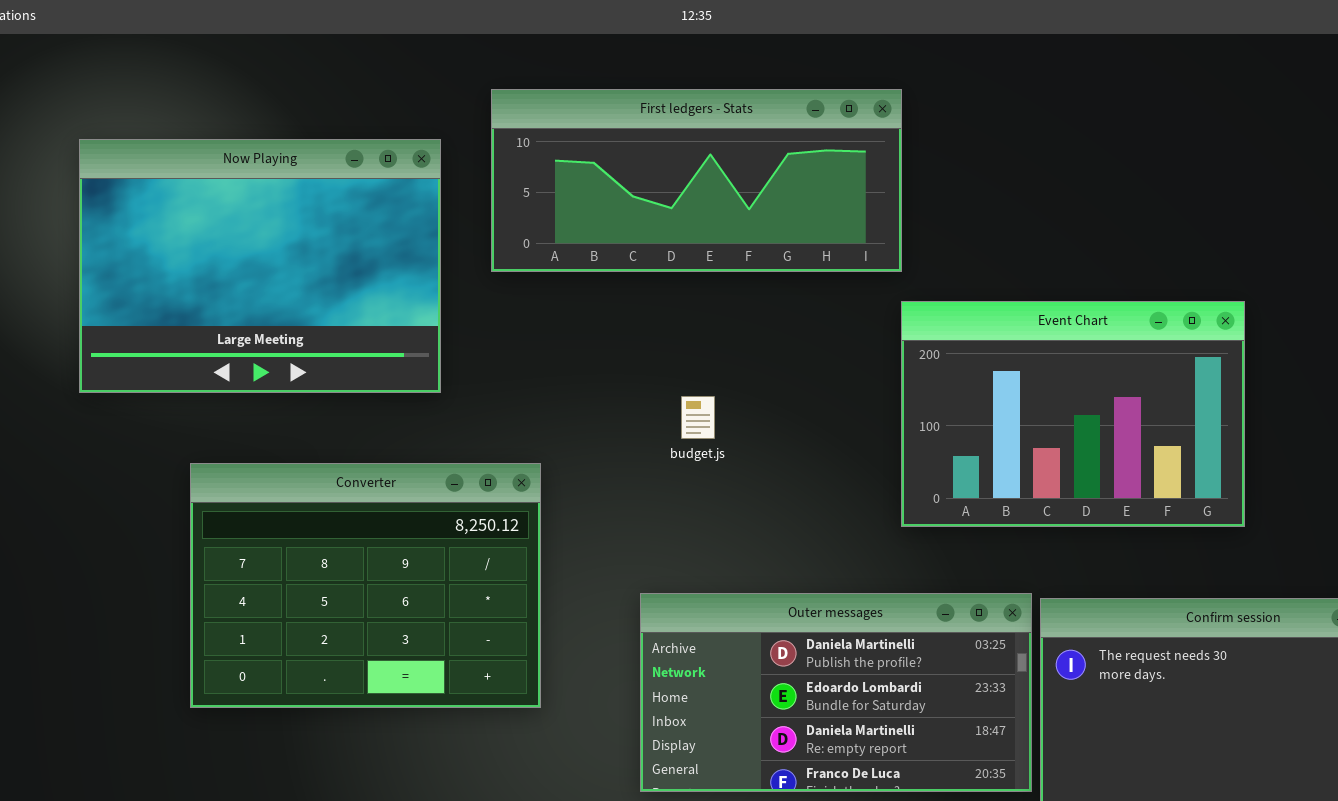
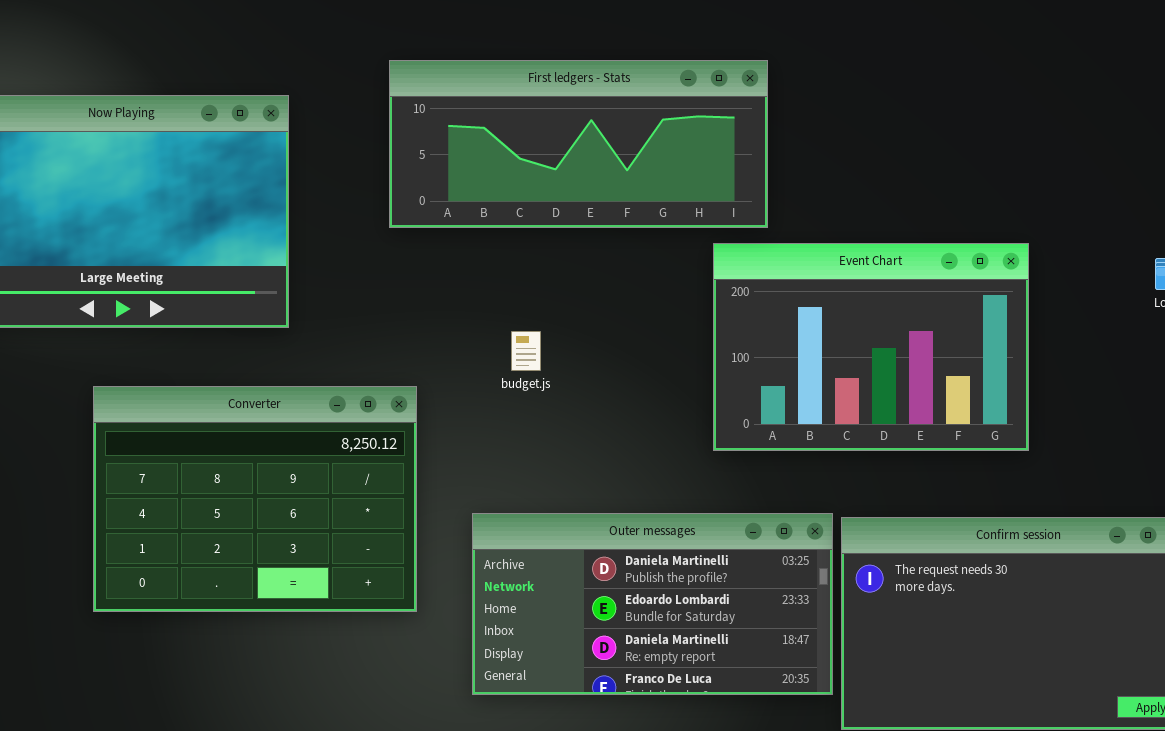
First ledgers - Stats: [491,89,902,272] -> [389,60,768,228], moved
Converter: [190,463,541,708] -> [93,386,417,612], moved

